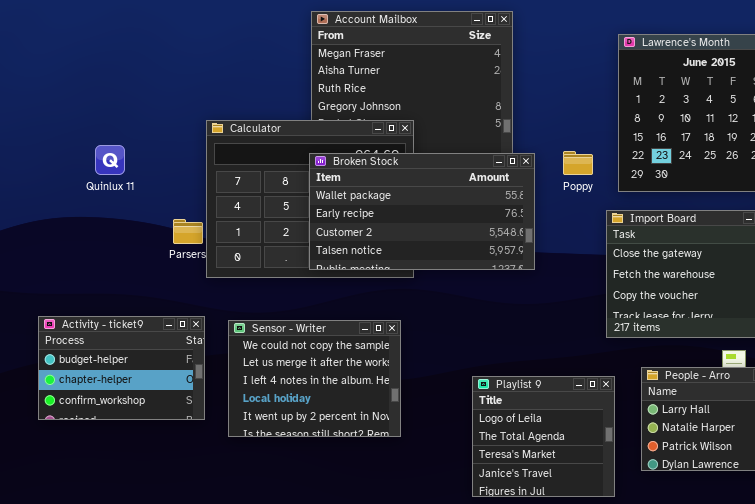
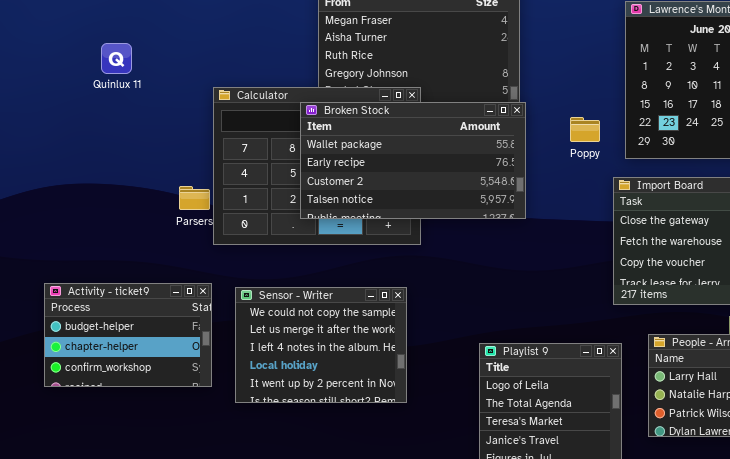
Quinlux 11: [95,145,125,175] -> [101,43,132,74], moved
Broken Stock: [309,153,535,270] -> [300,102,526,219], moved

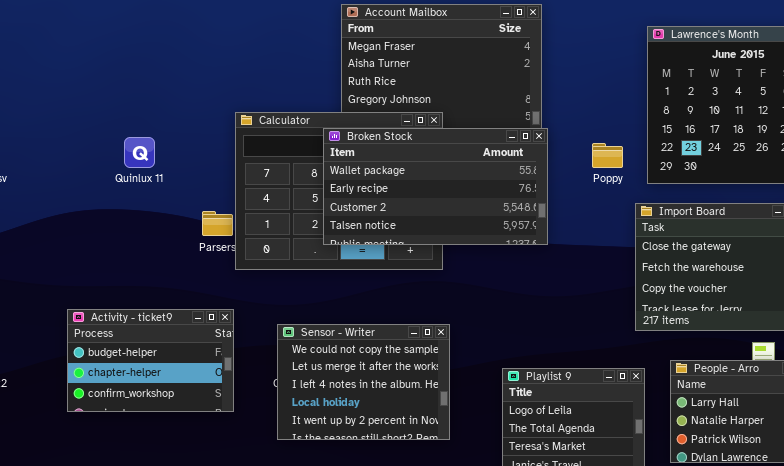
Quinlux 11: [101,43,132,74] -> [124,137,155,168], moved
Sensor - Writer: [235,287,407,403] -> [277,324,450,440], moved

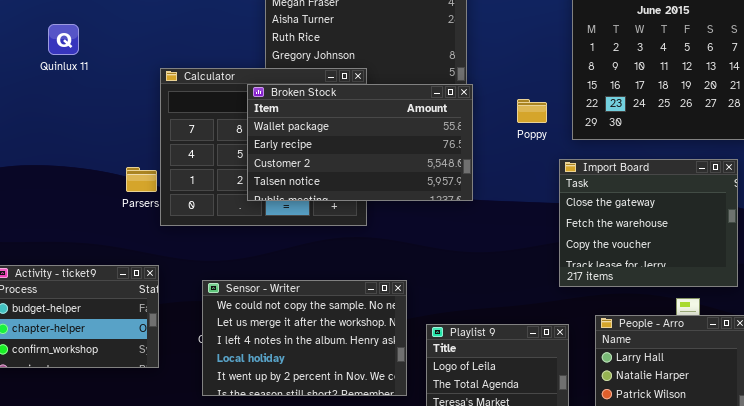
Quinlux 11: [124,137,155,168] -> [48,24,79,55], moved
Sensor - Writer: [277,324,450,440] -> [202,280,407,396], resized

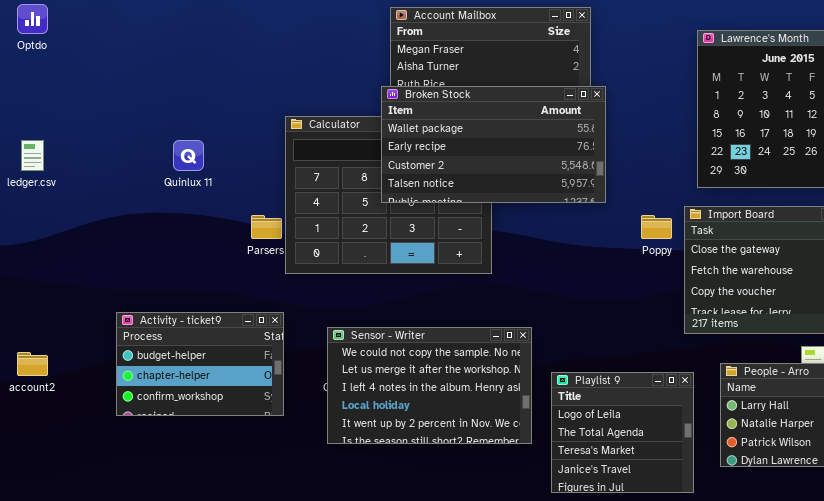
Quinlux 11: [48,24,79,55] -> [173,140,204,171], moved
Broken Stock: [247,84,473,201] -> [381,86,606,203], moved
Poppy: [517,99,547,123] -> [641,215,672,239], moved

